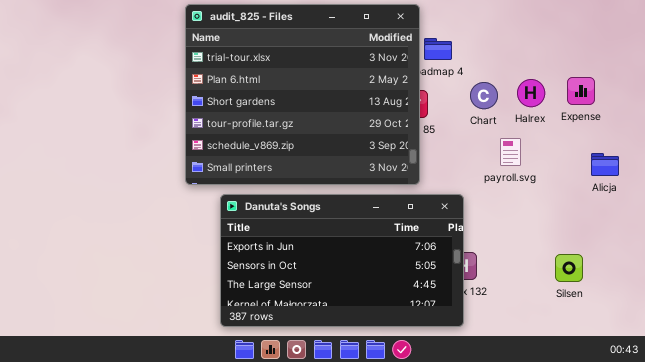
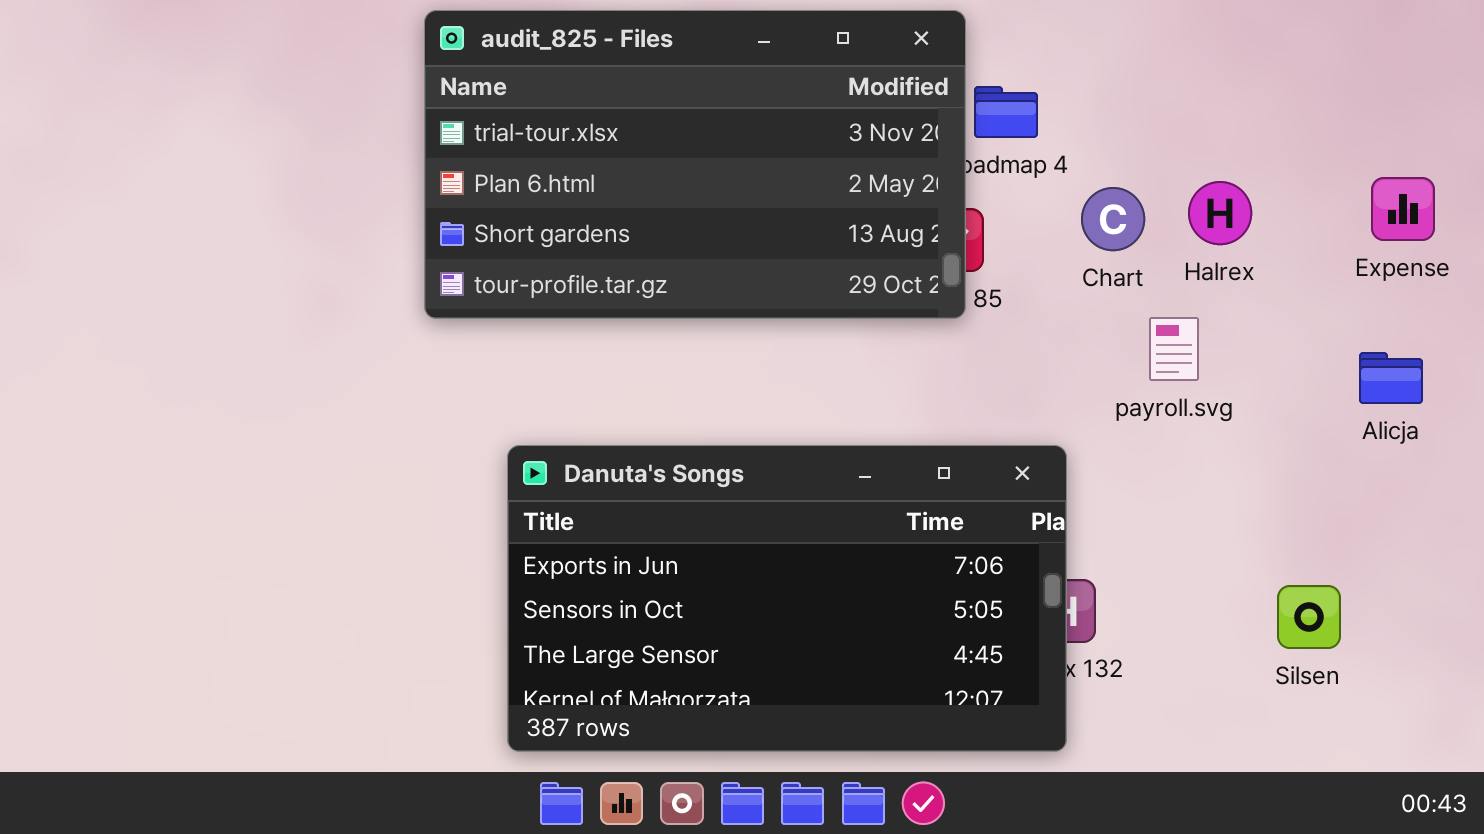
audit_825 - Files: [185,4,420,185] -> [424,10,966,319], resized
Expense: [567,77,595,105] -> [1371,177,1435,241], moved

